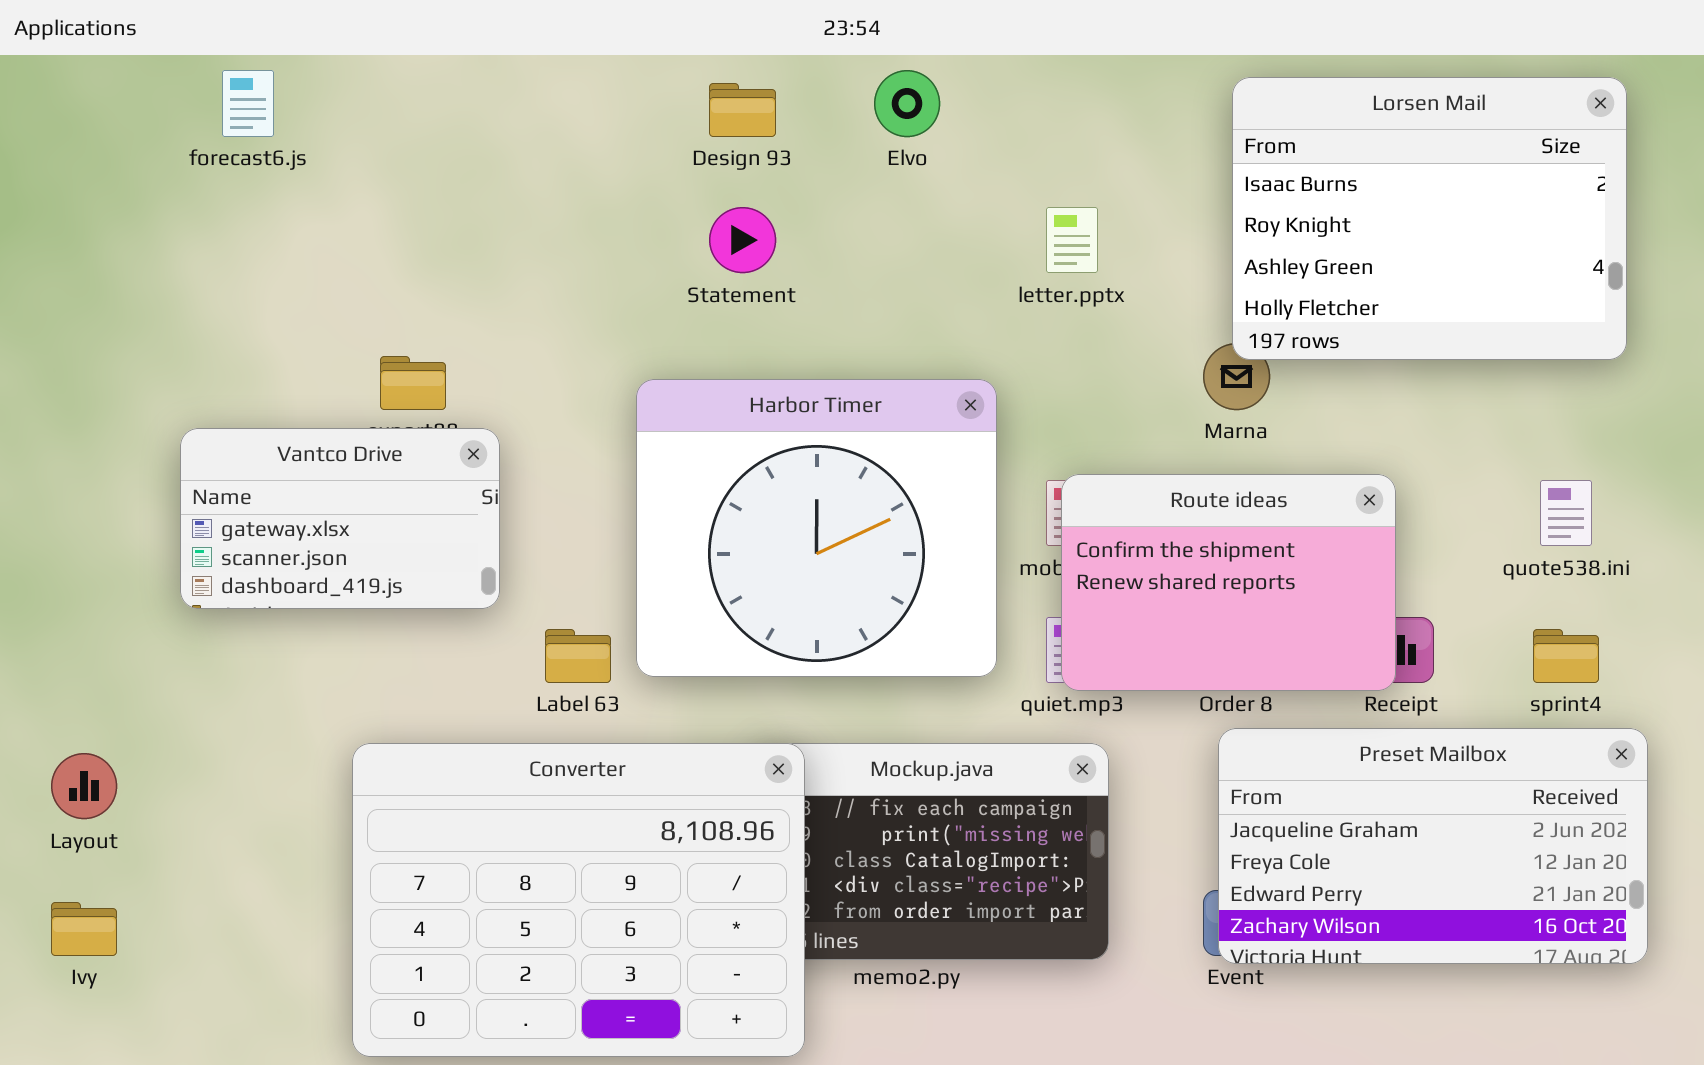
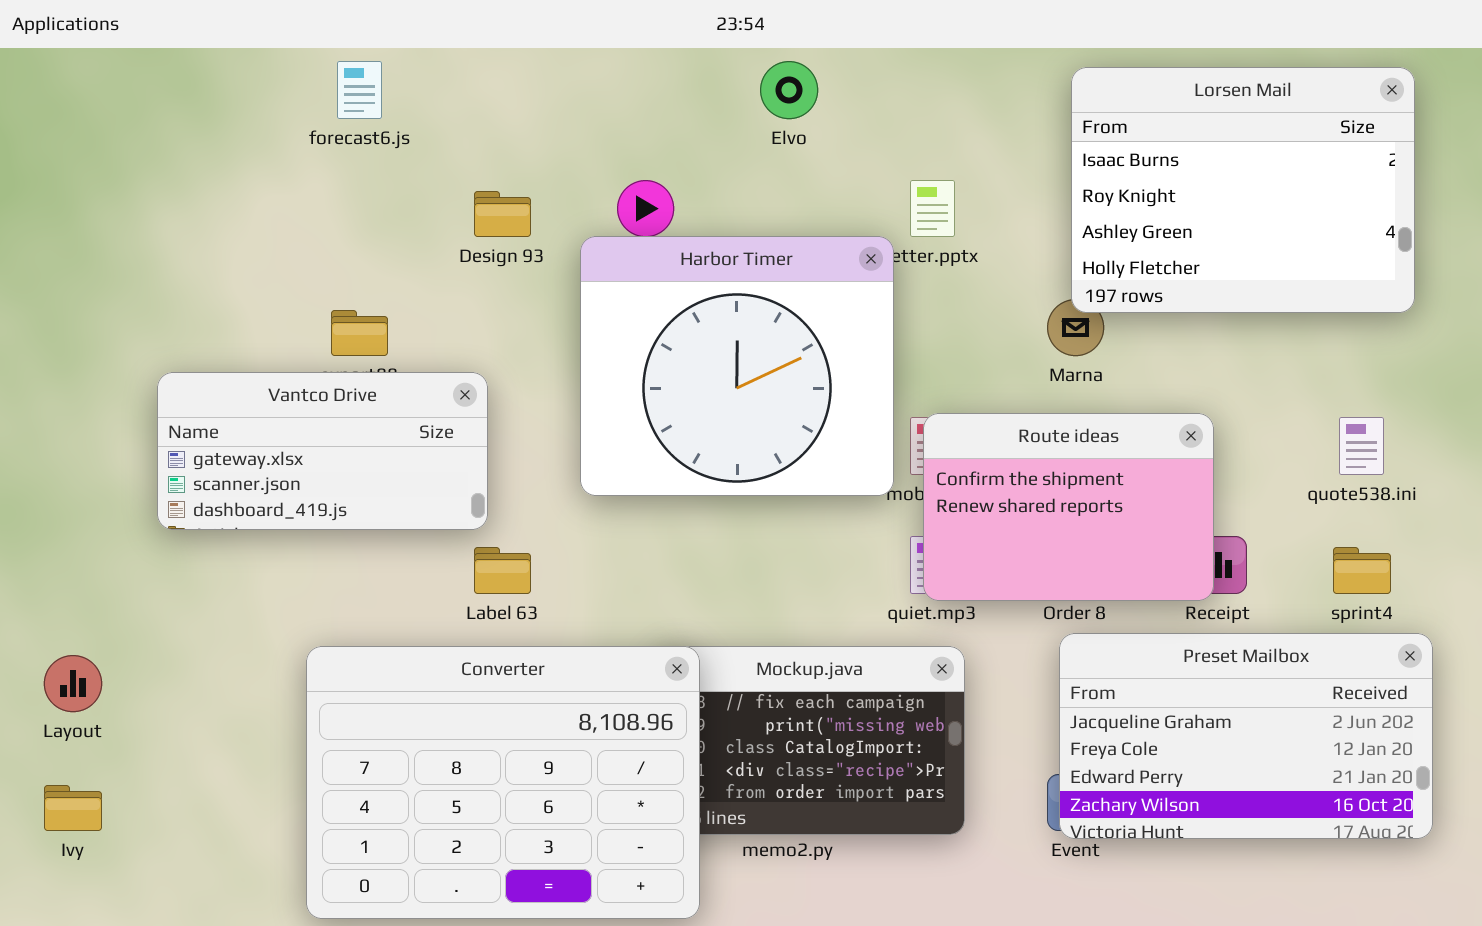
forecast6.js: [222,70,274,137] -> [337,61,382,119], moved
Design 93: [709,83,776,137] -> [474,191,531,237], moved
Harbor Timer: [636,379,997,677] -> [580,236,894,496], moved
Vantco Drive: [180,428,500,609] -> [157,372,488,530], resized

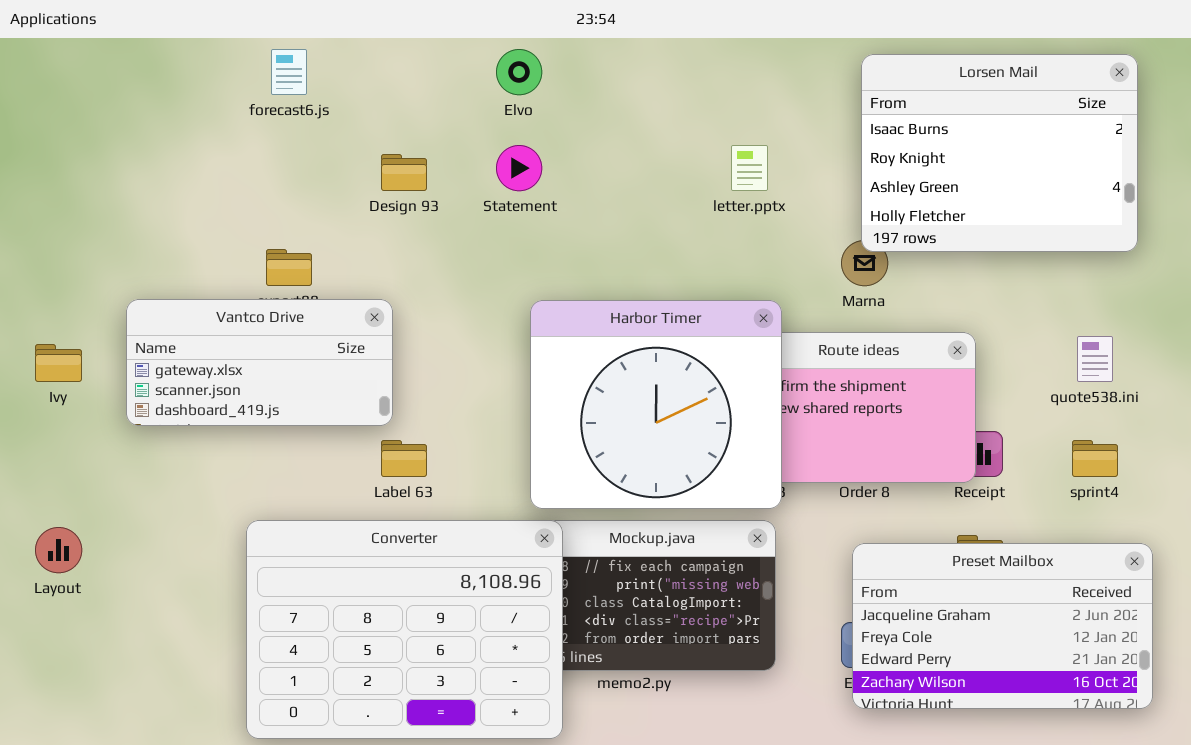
Elvo: [760,61,818,119] -> [496,49,542,95], moved
Harbor Timer: [580,236,894,496] -> [530,300,782,509], moved
Preset Mailbox: [1059,633,1433,839] -> [852,543,1153,709], moved
Ivy: [44,785,102,831] -> [35,344,82,382], moved

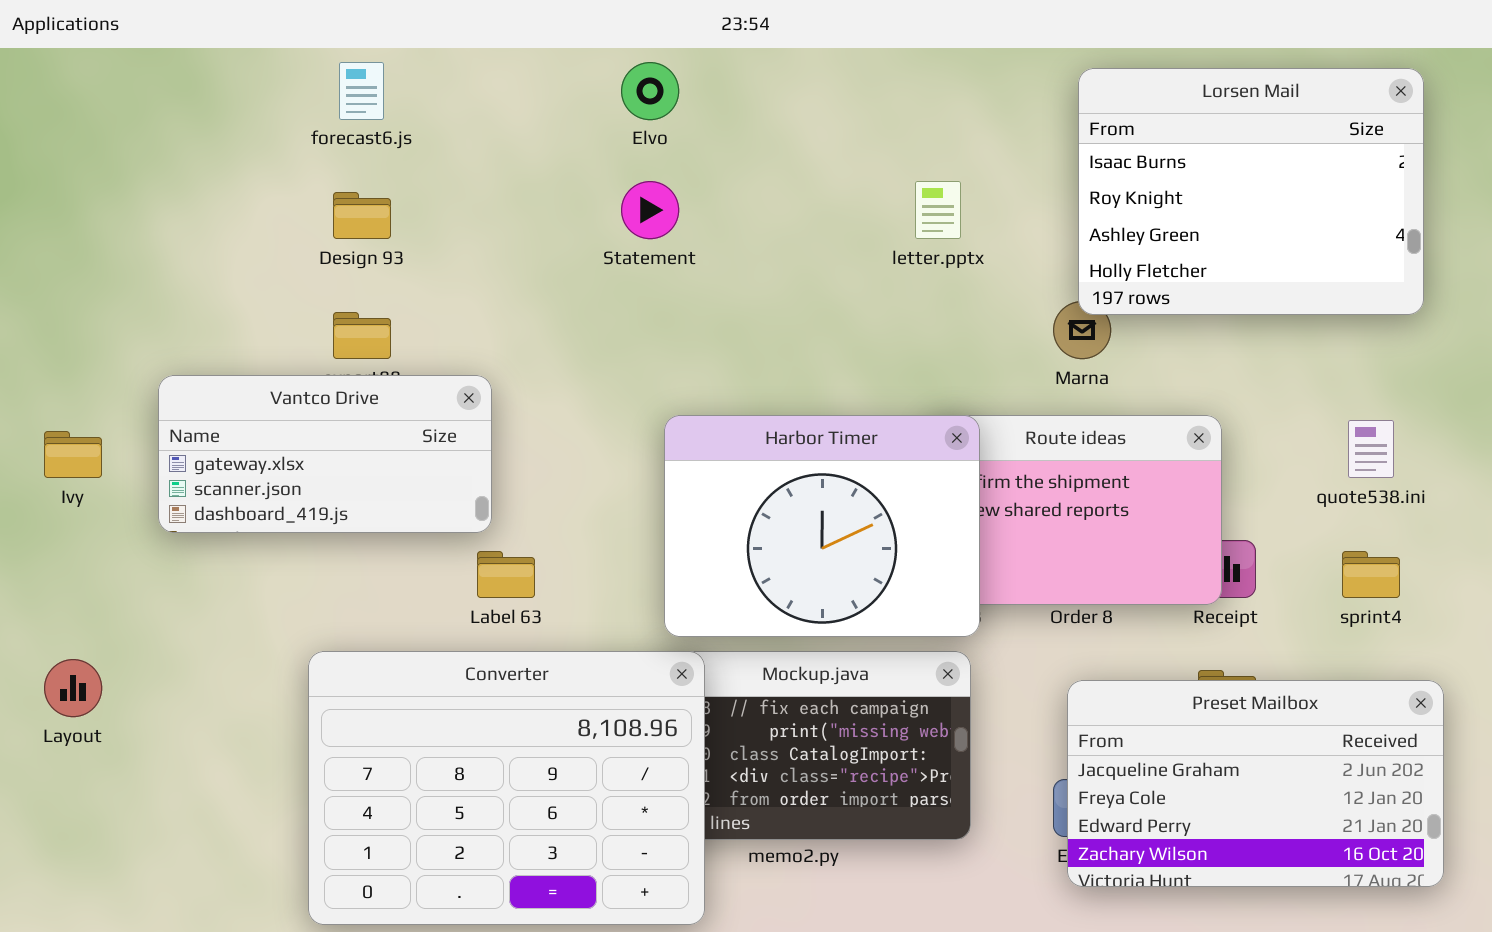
Design 93: [381,154,427,191] -> [333,192,391,239], moved
Harbor Timer: [530,300,782,509] -> [664,415,980,637], resized

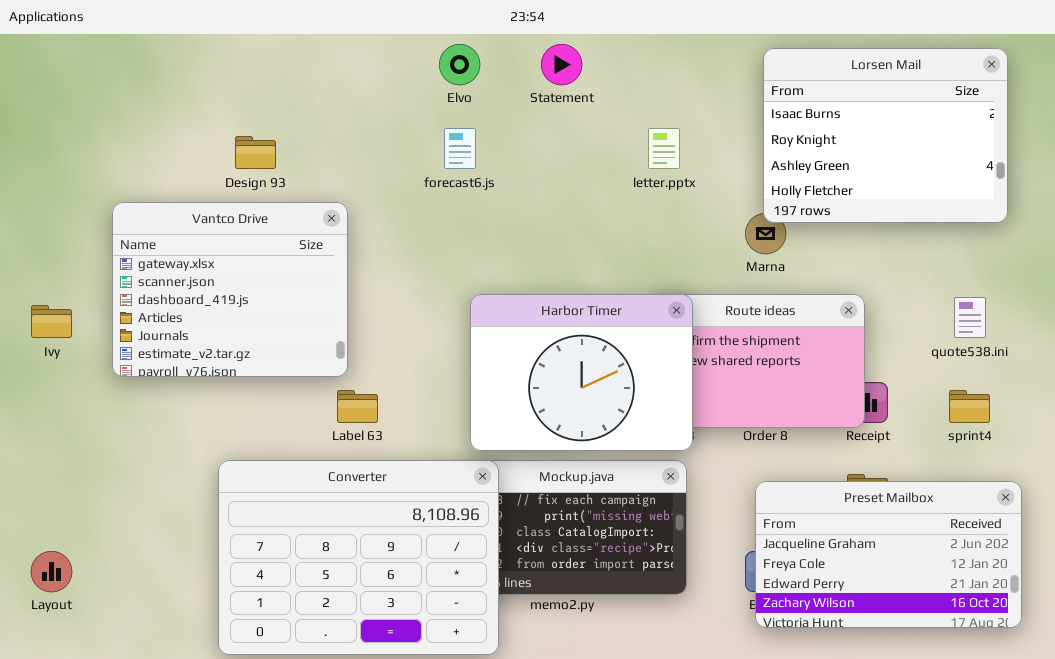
forecast6.js: [339,62,384,120] -> [444,128,476,169], moved
Statement: [621,181,679,239] -> [541,44,582,85], moved
Vantco Drive: [158,375,492,533] -> [112,202,348,377], resized
Layout: [44,659,102,717] -> [31,551,72,592], moved

